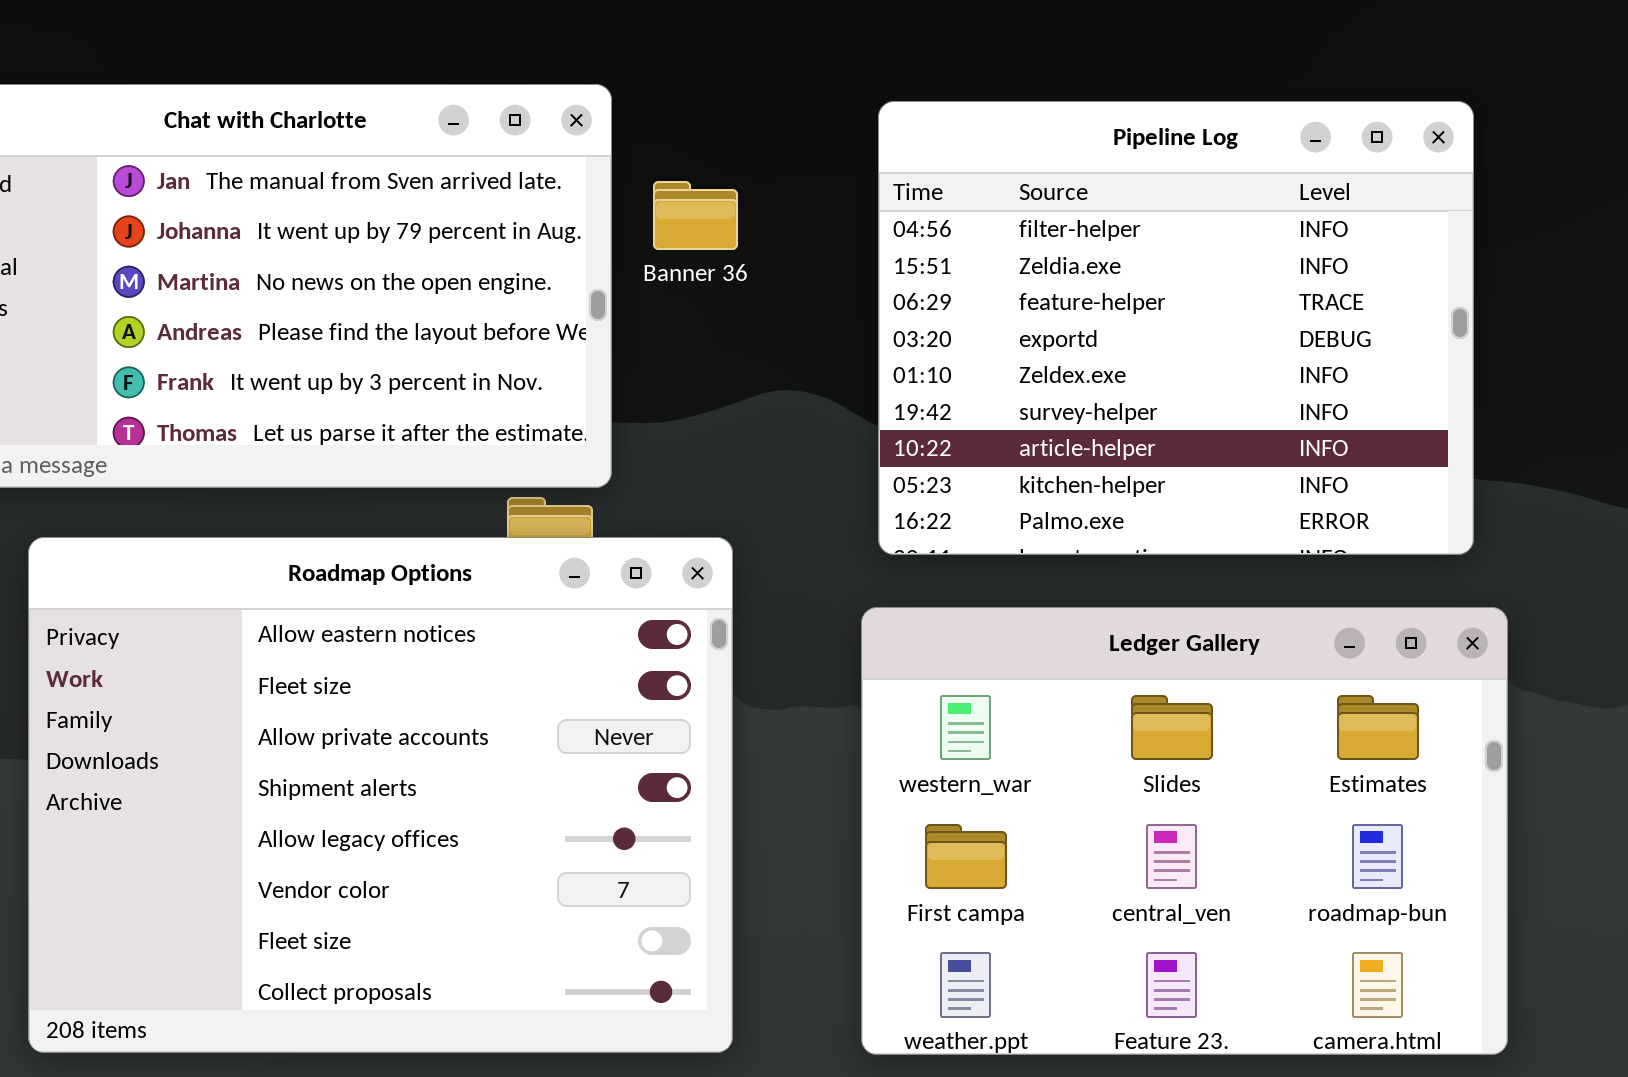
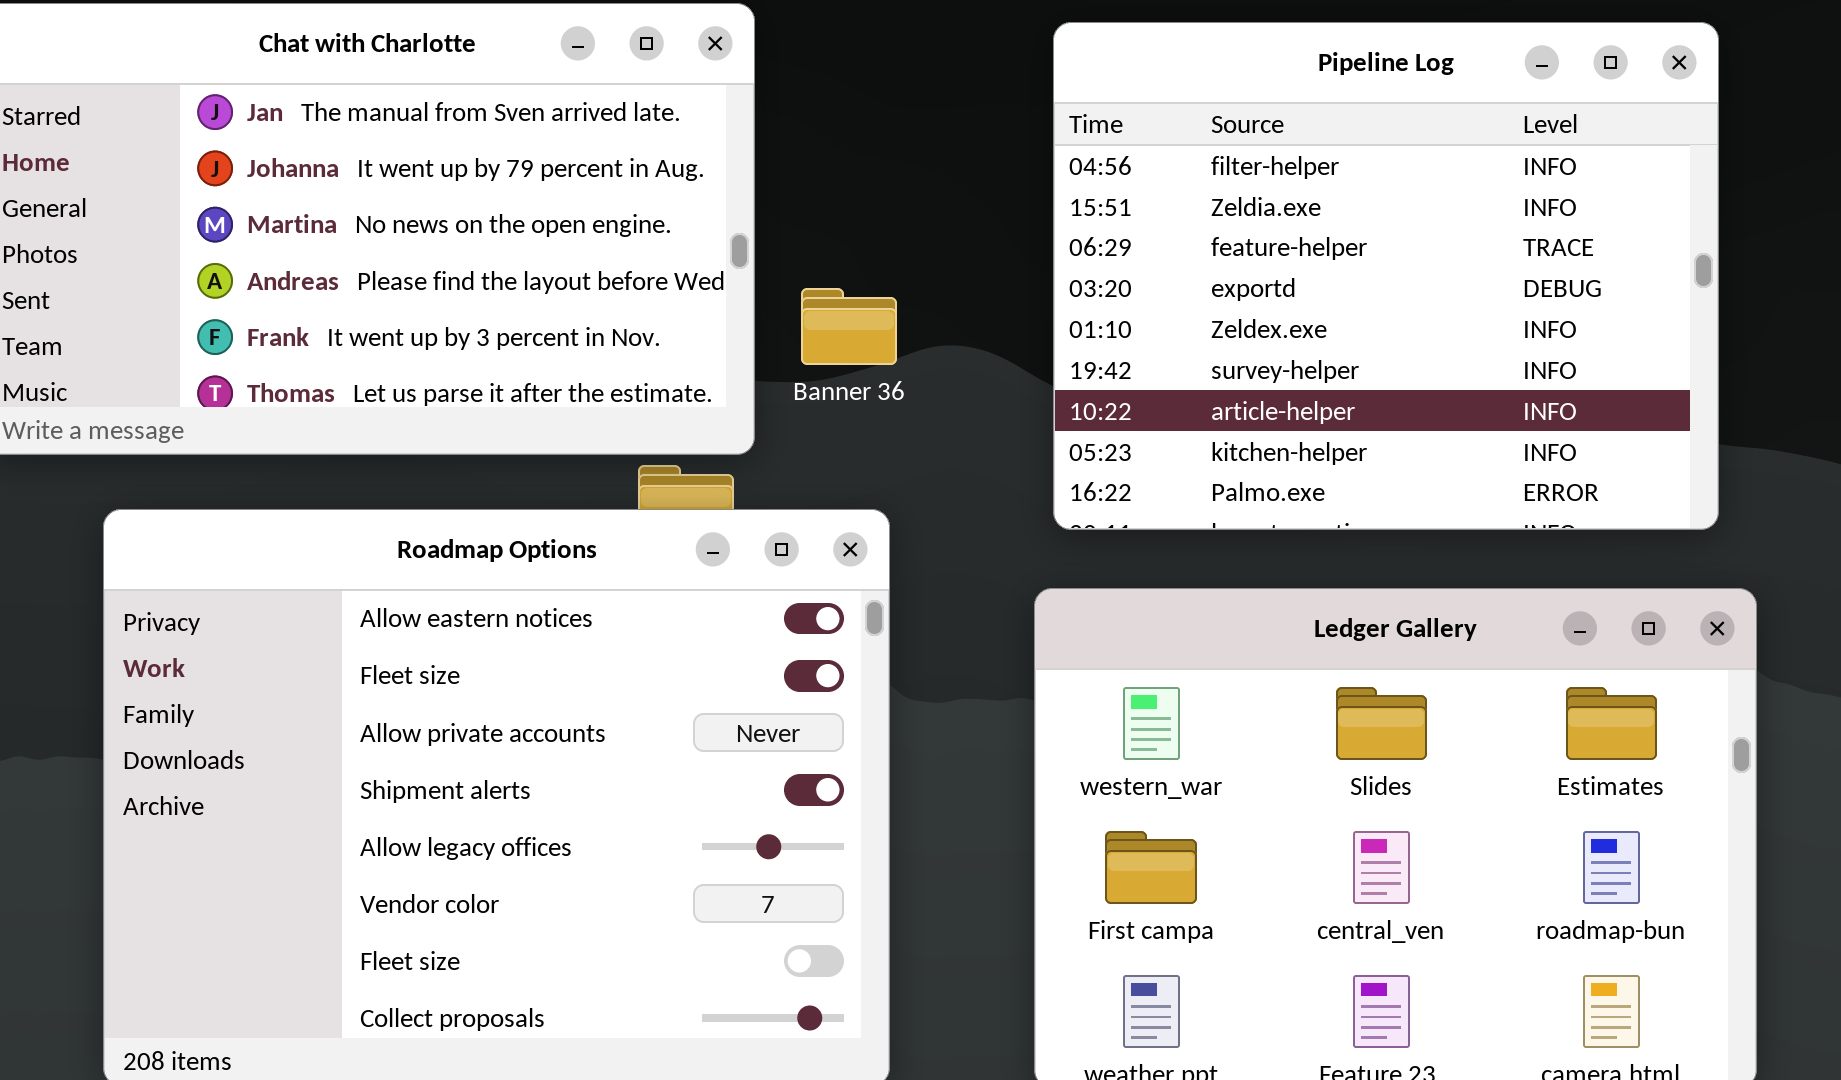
Banner 36: [653,181,738,250] -> [801,288,897,365], moved

